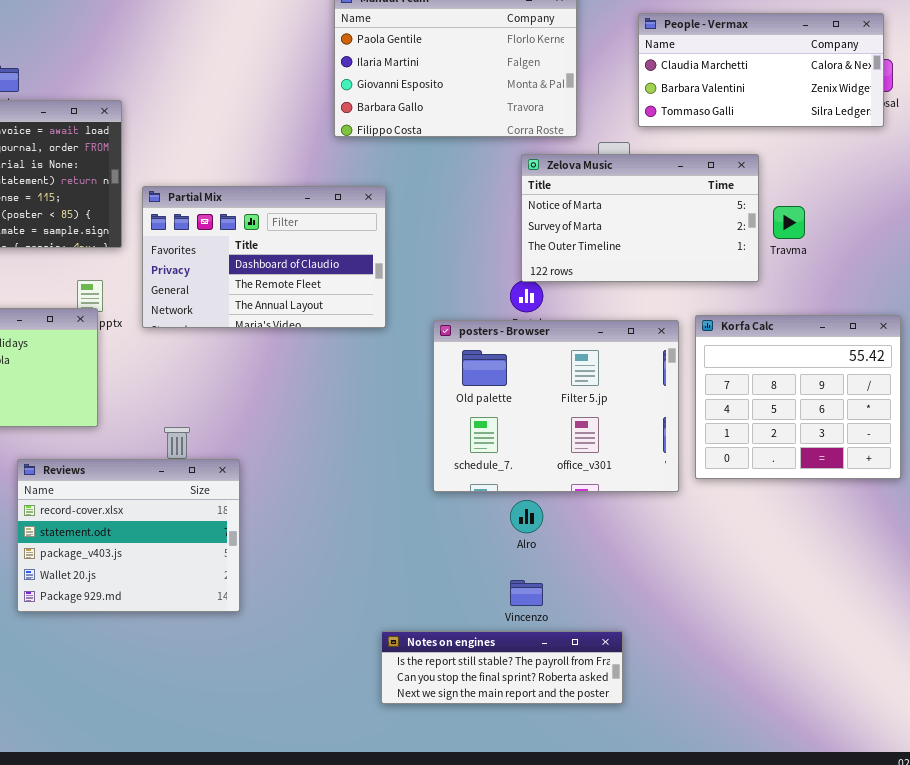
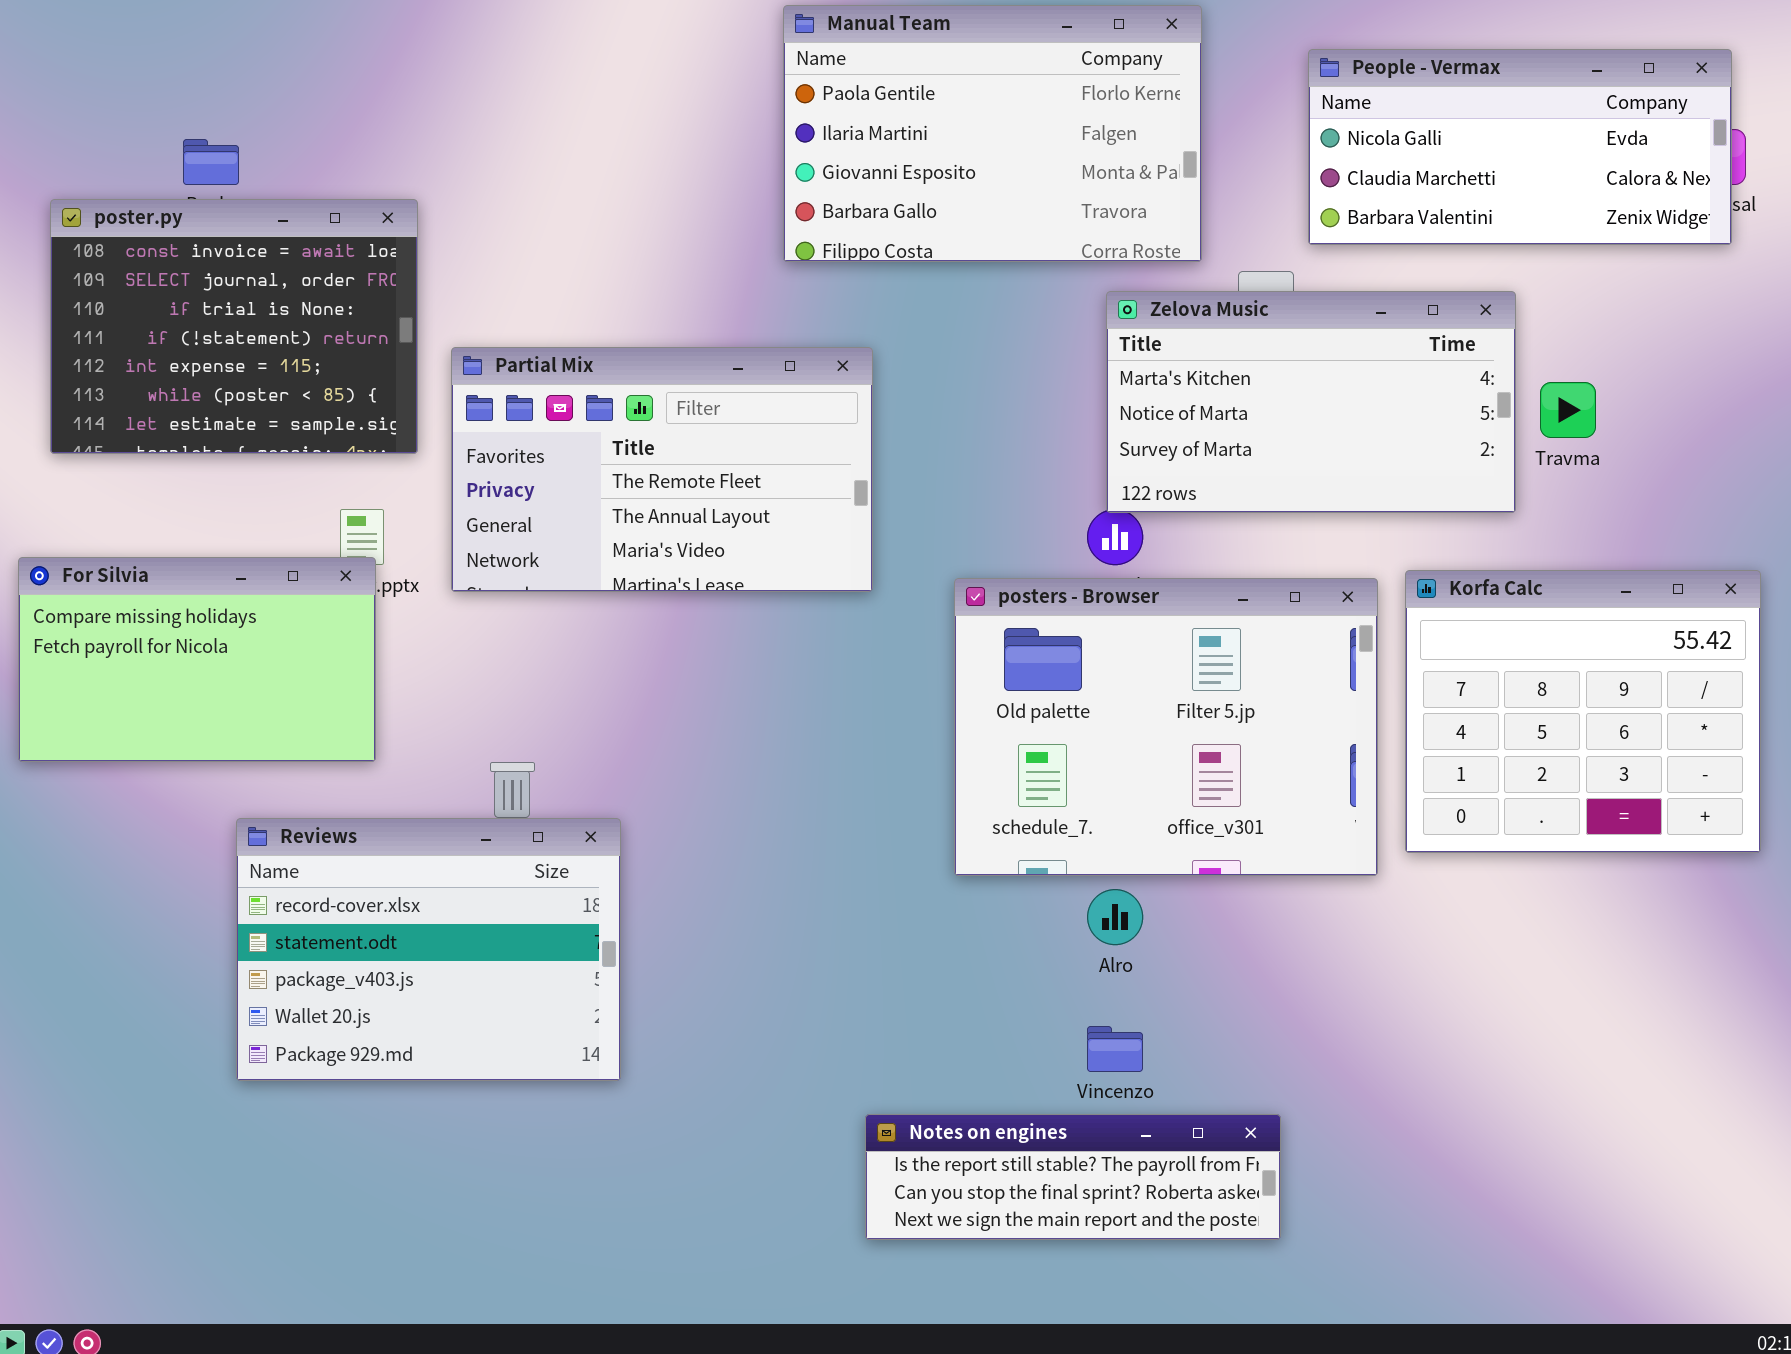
People - Vermax: [638,13,884,127] -> [1308,49,1732,245], scrolled up 1 row
Zelova Music: [521,154,759,282] -> [1106,291,1516,513], scrolled up 1 row
Partial Mix: [142,186,386,328] -> [451,347,873,592], scrolled down 1 row

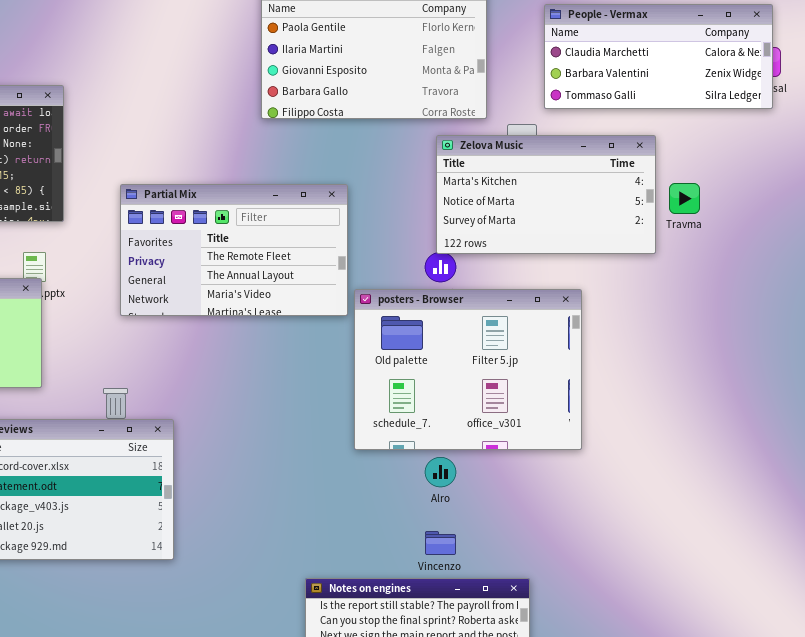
People - Vermax: [1308,49,1732,245] -> [544,4,773,109], scrolled down 1 row
Partial Mix: [451,347,873,592] -> [120,184,348,316], moved
Korfa Calc: [1405,570,1761,853] -> none, closed

